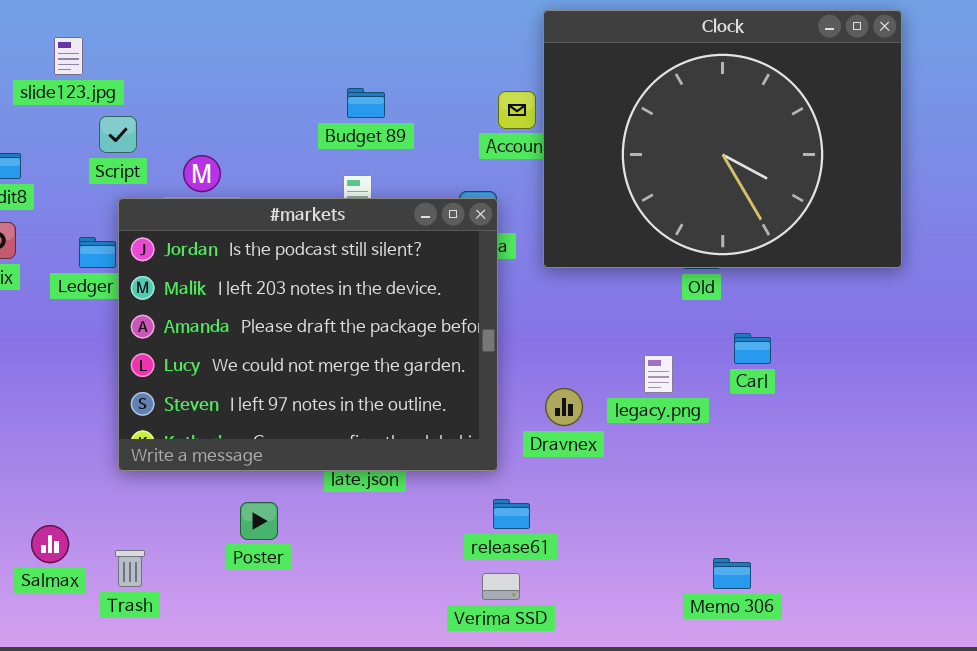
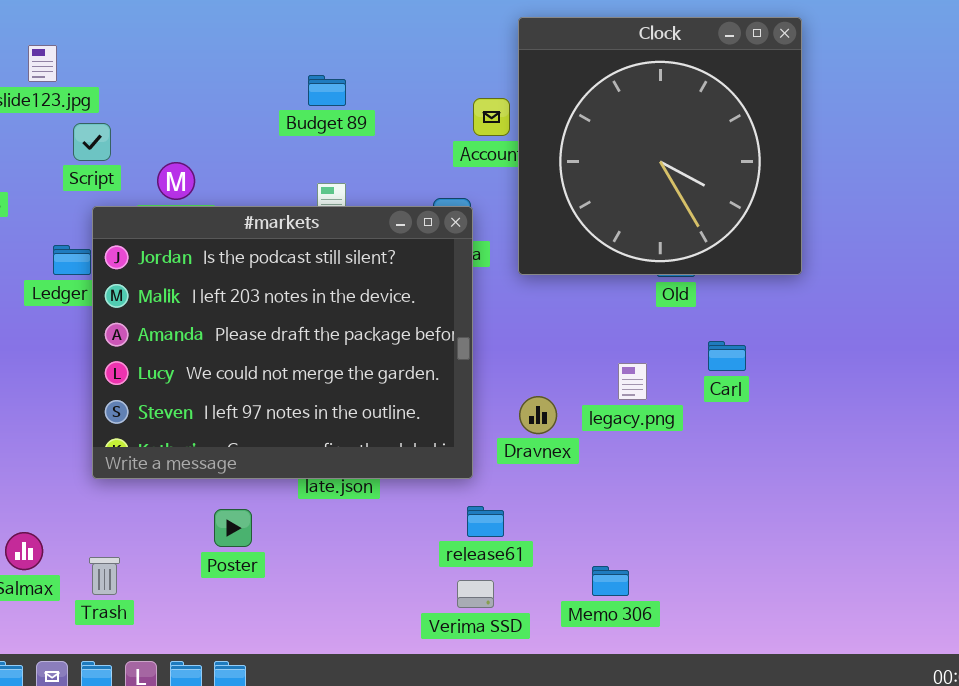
Clock: [543,10,902,268] -> [518,17,802,275], resized
Budget 89: [347,88,385,118] -> [308,75,346,106], moved
Memo 306: [713,558,751,589] -> [592,566,629,596], moved

